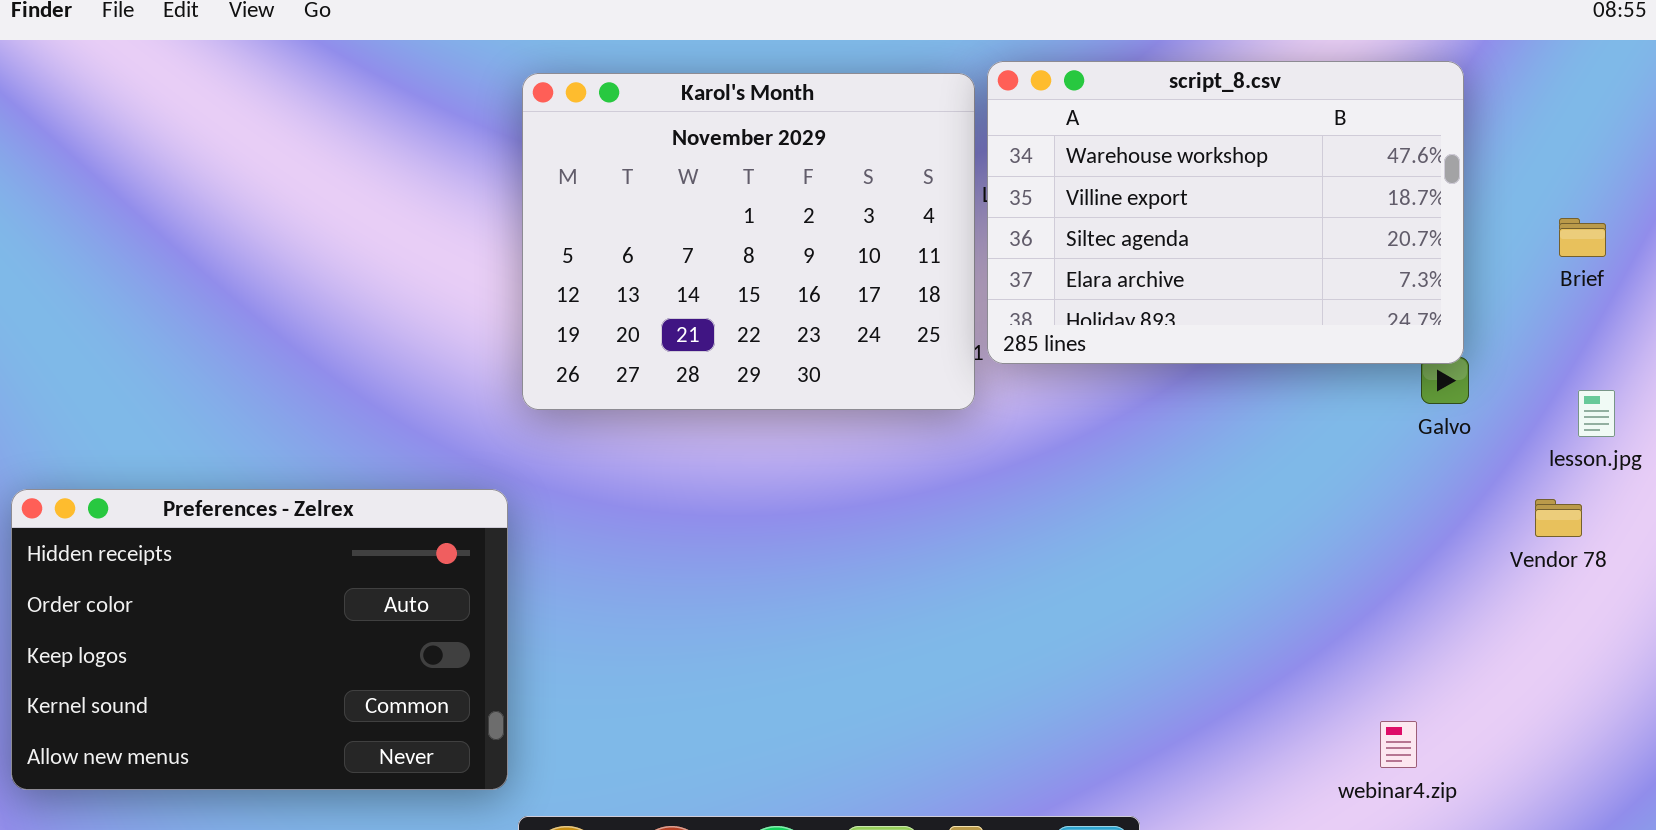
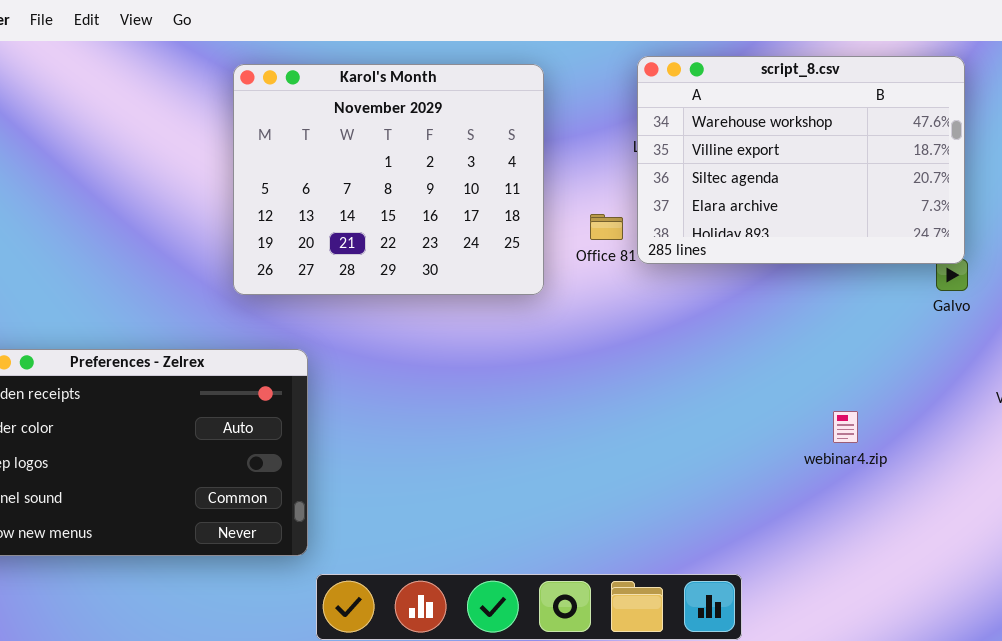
Karol's Month: [522,73,975,410] -> [233,64,544,295], moved
webinar4.zip: [1380,721,1417,768] -> [833,411,858,443], moved

